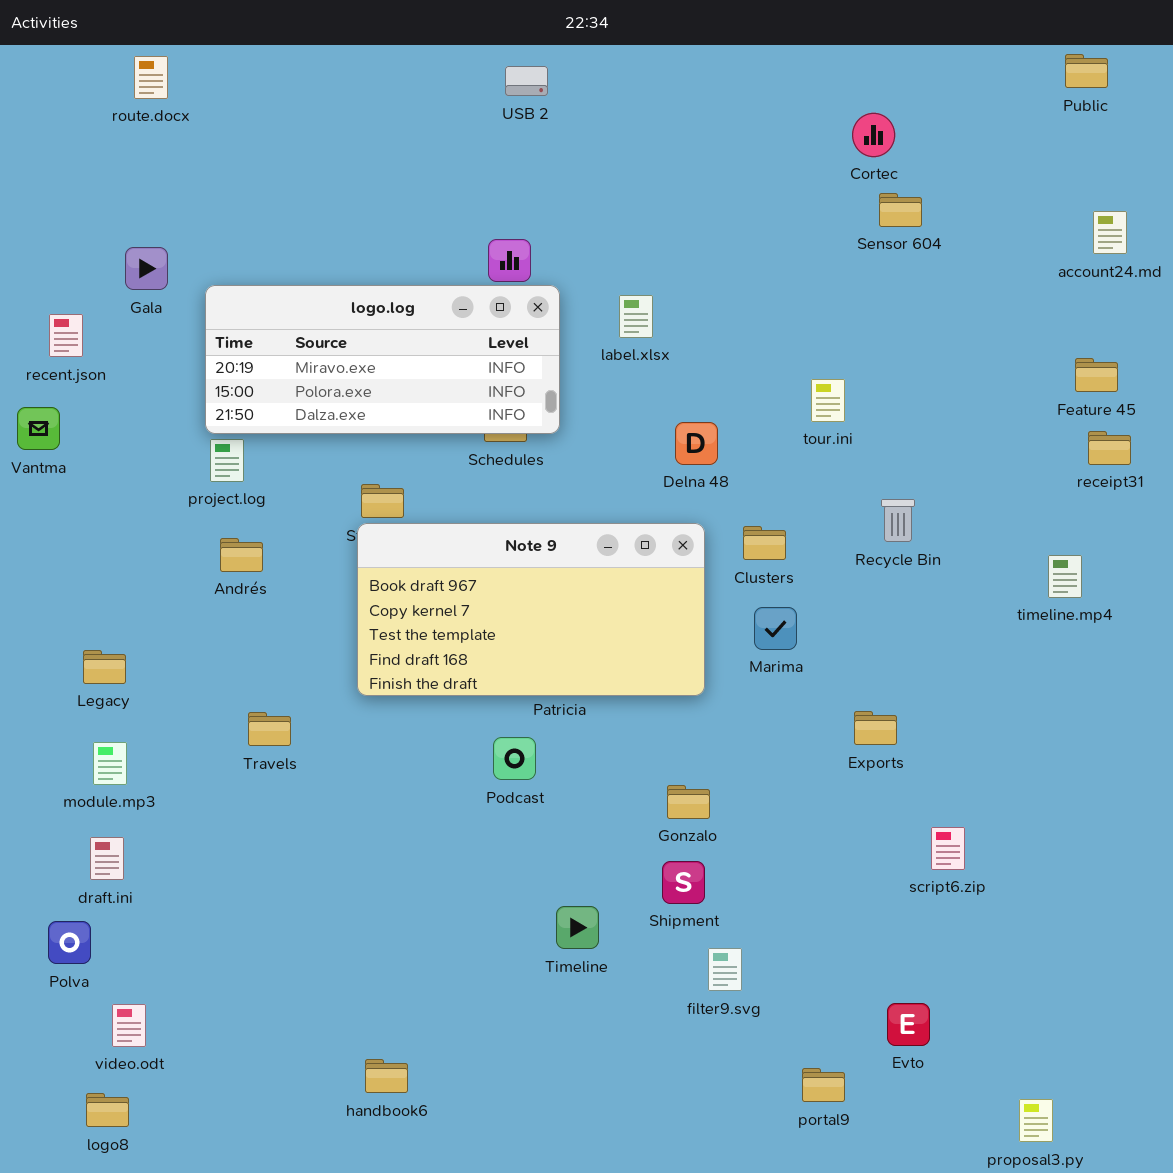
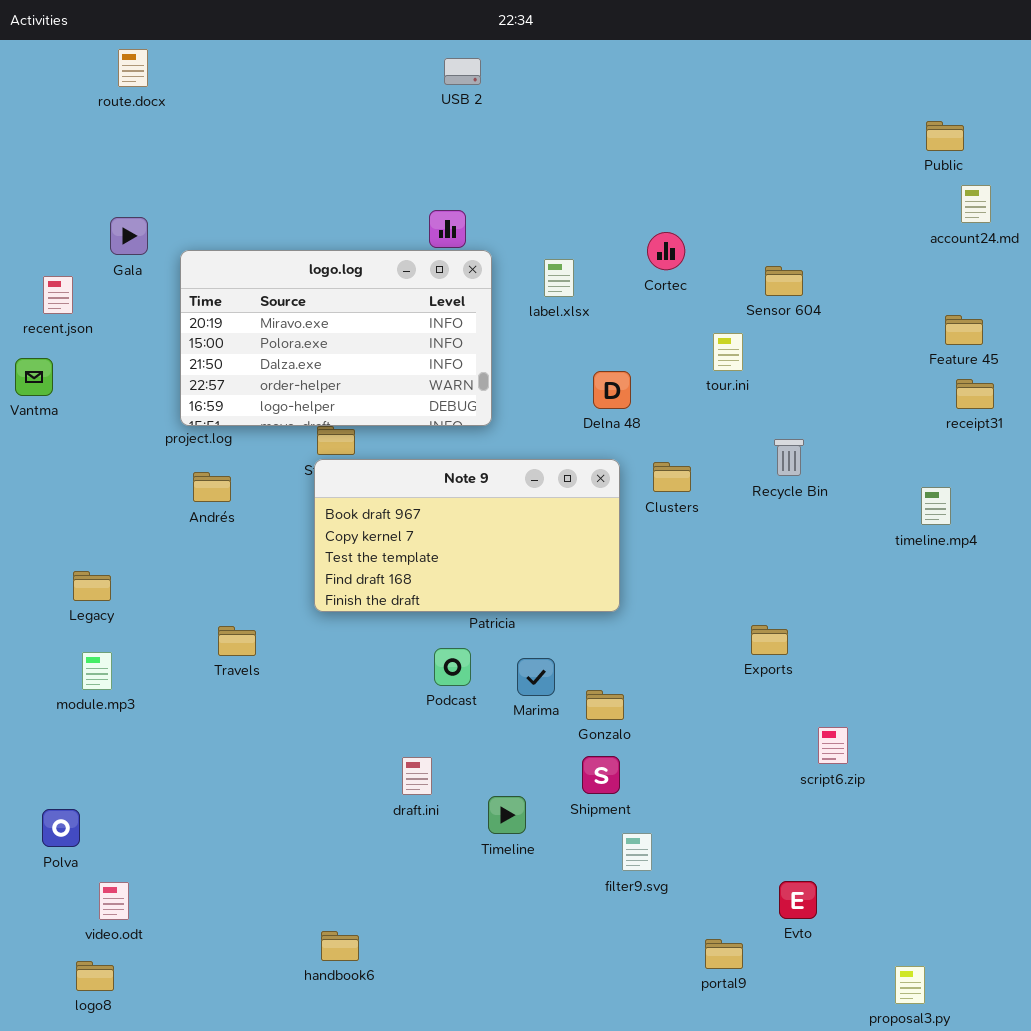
Public: [1065,54,1108,88] -> [926,121,964,151], moved
Cortec: [852,113,895,157] -> [647,232,685,270], moved
Sensor 604: [879,193,922,227] -> [765,266,803,296], moved
logo.log: [205,285,560,434] -> [180,250,492,426], resized
Marima: [754,607,797,650] -> [517,658,555,696], moved
draft.ini: [90,837,124,880] -> [402,757,432,795], moved

